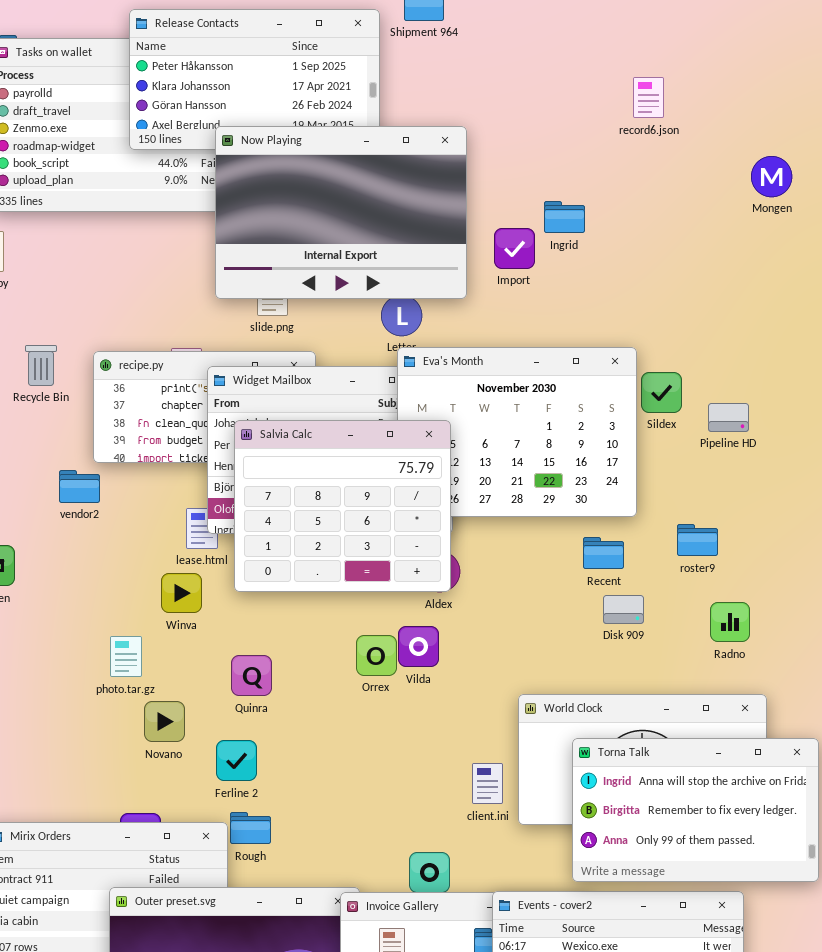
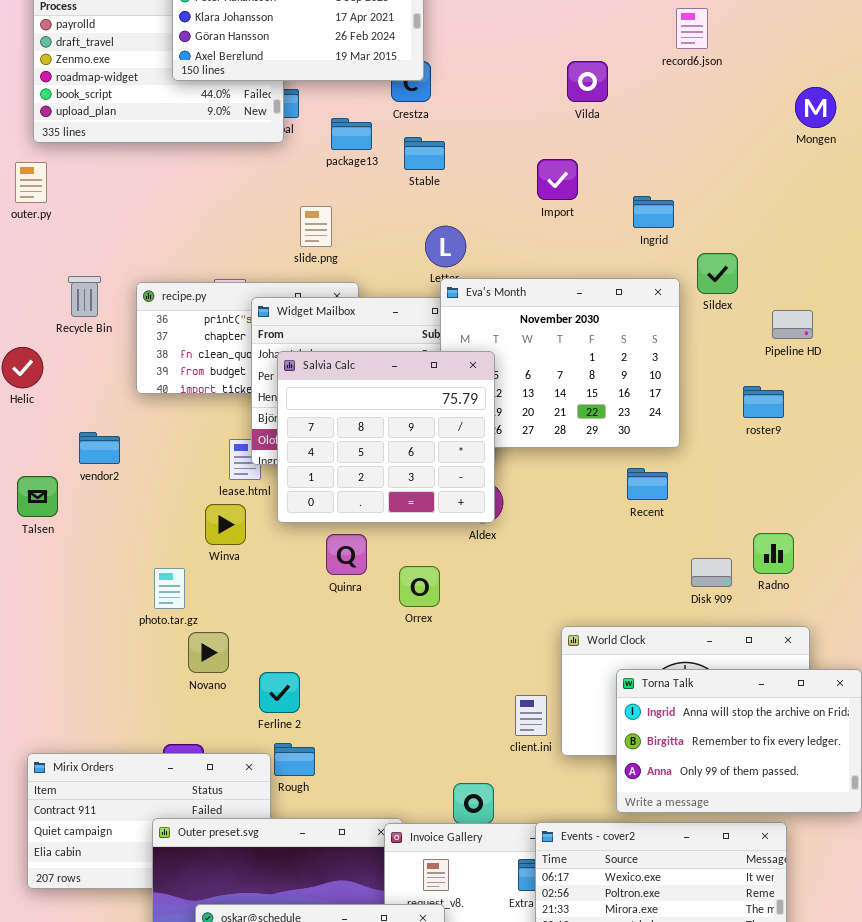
Now Playing: [215,126,467,299] -> none, closed
Ingrid: [544,201,585,233] -> [633,196,674,228], moved
Sildex: [641,372,682,413] -> [697,253,738,294], moved
Pipeline HD: [708,403,749,432] -> [772,310,813,339], moved
vendor2: [59,470,100,503] -> [79,432,120,464], moved
roster9: [677,524,718,556] -> [743,386,784,418], moved
Disk 909: [603,595,644,624] -> [691,558,732,587], moved
Vilda: [398,626,439,667] -> [567,61,608,102], moved
Quinra: [231,655,272,696] -> [326,534,367,575], moved

